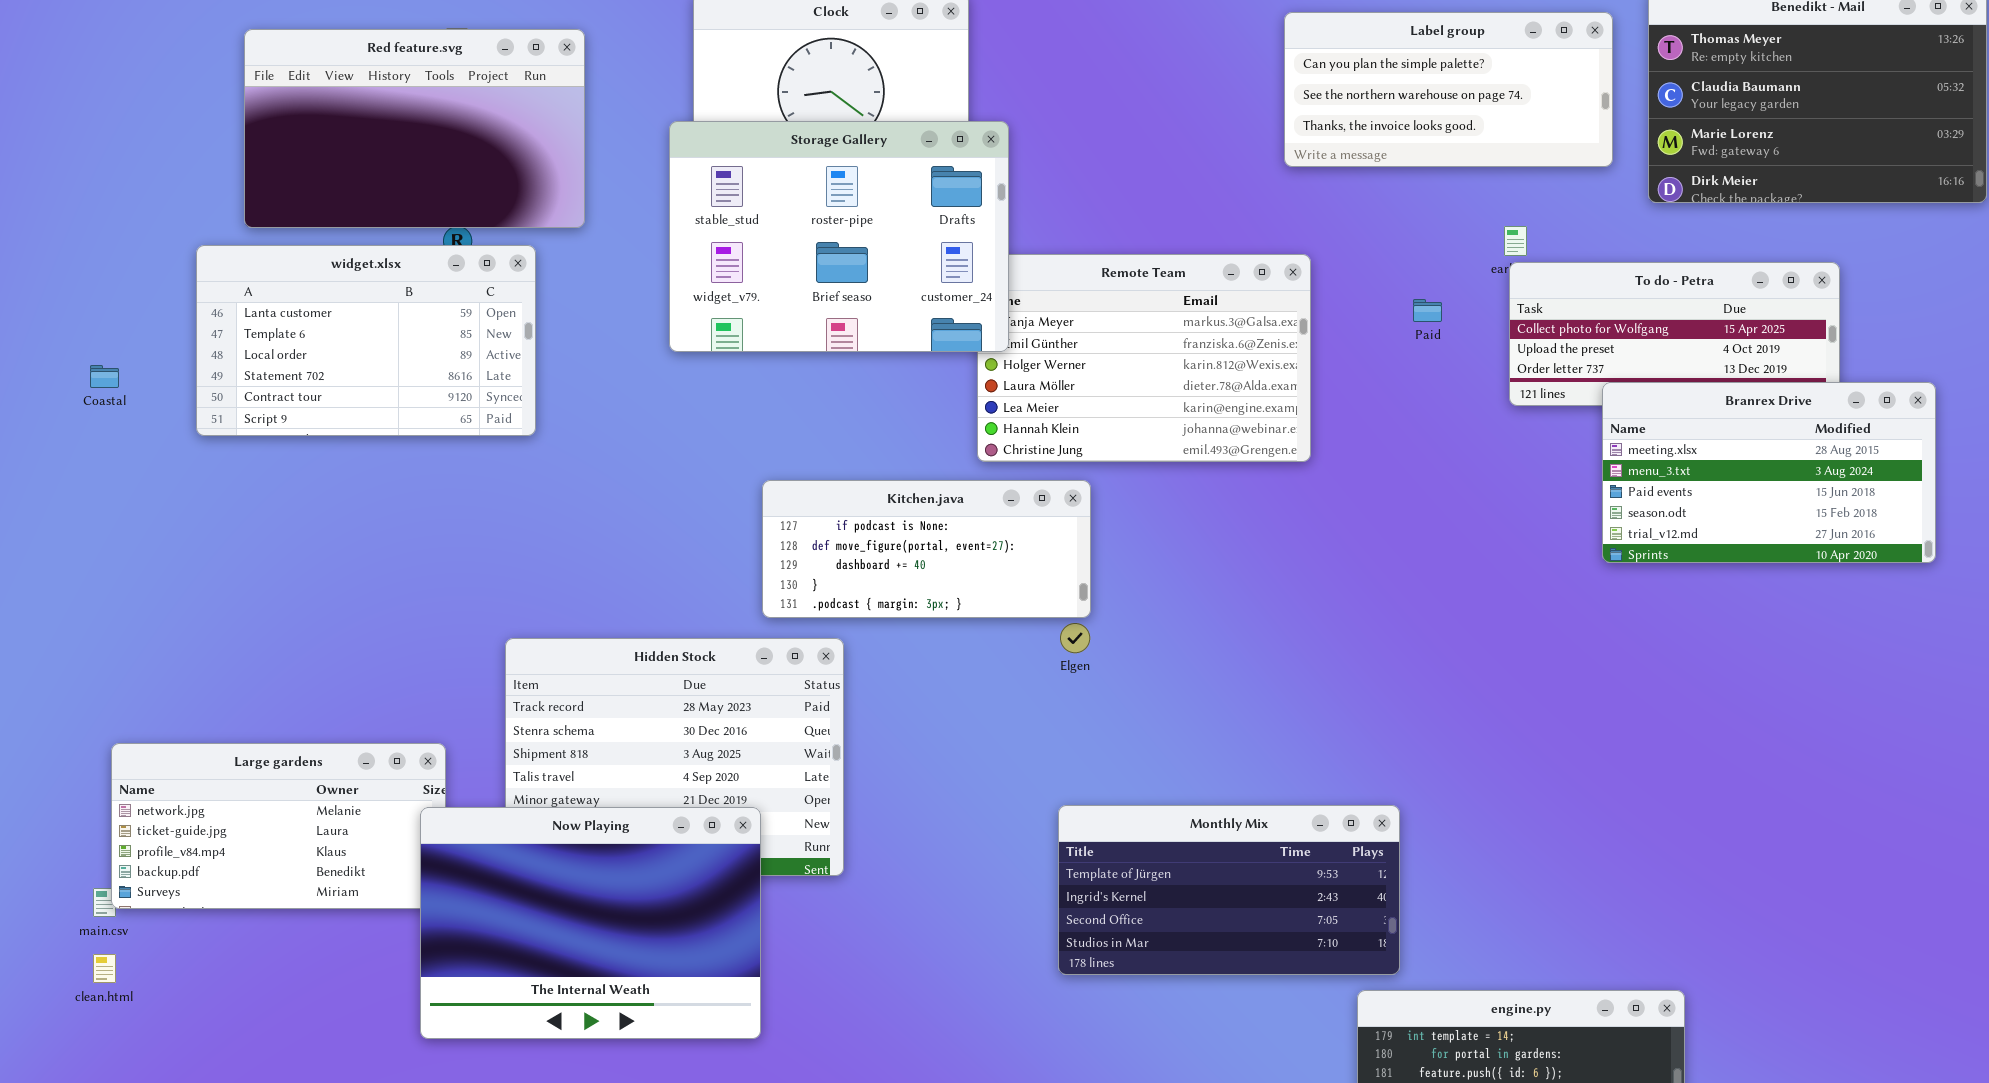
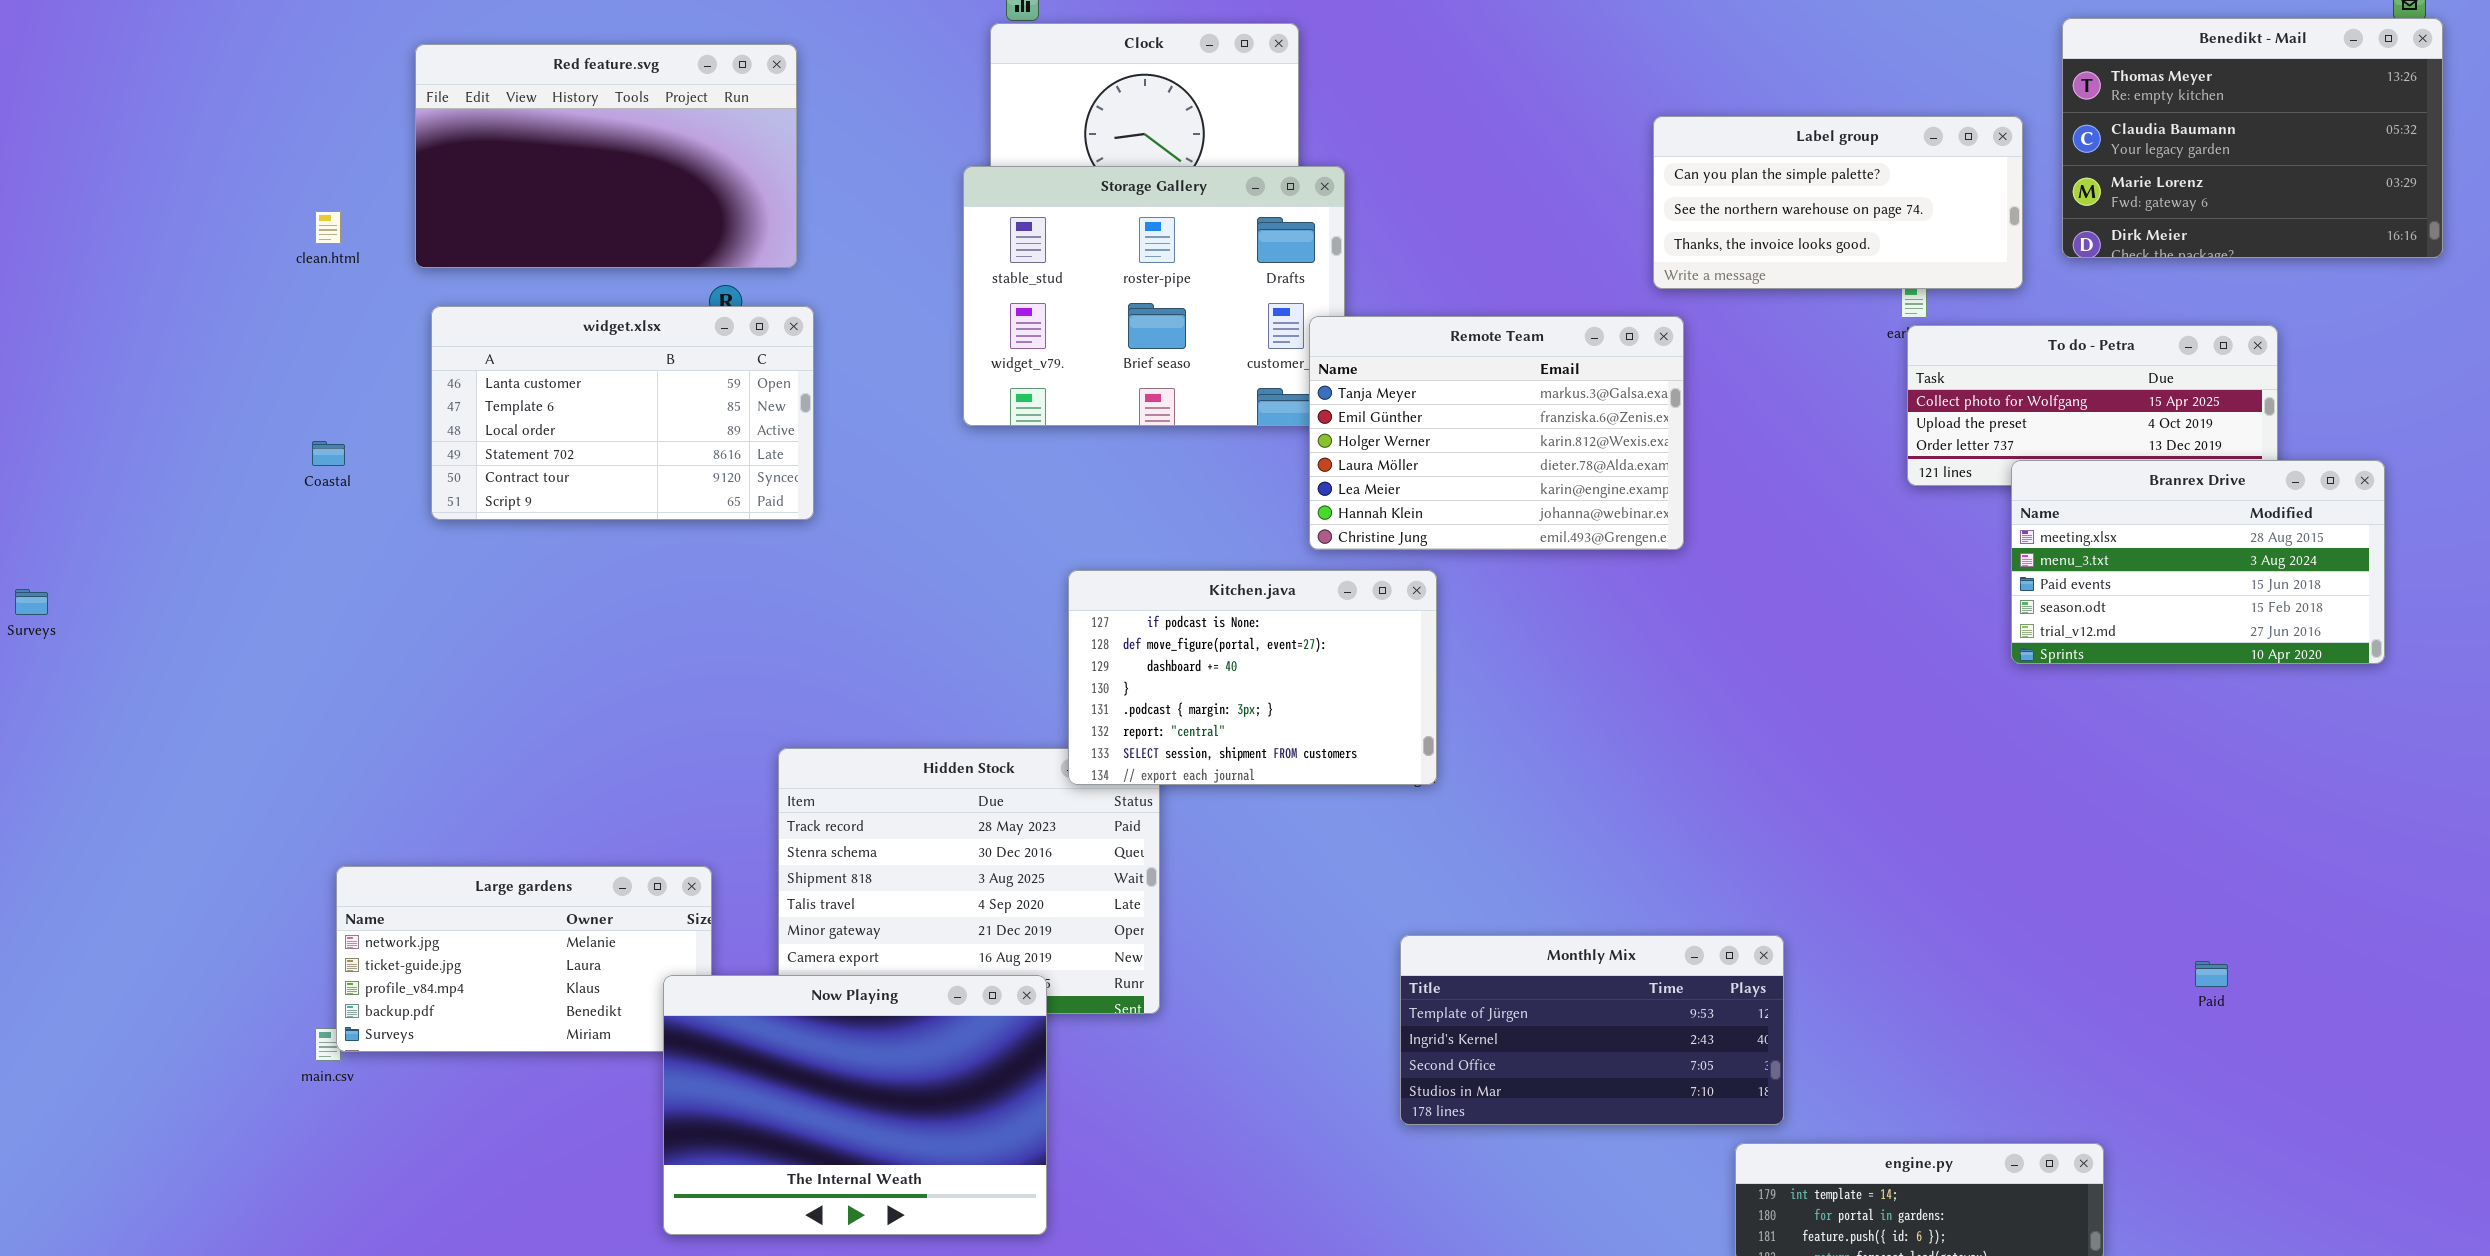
Label group: [1284,12,1613,167] -> [1653,116,2023,289], moved
Red feature.svg: [244,29,585,228] -> [415,44,797,268], moved
Remote Team: [977,254,1311,462] -> [1309,316,1684,550], raised
Paid: [1413,299,1442,322] -> [2195,961,2228,987], moved
Kitchen.java: [762,480,1091,618] -> [1068,570,1437,785], resized
Now Playing: [420,807,761,1039] -> [663,975,1047,1235], moved
clean.html: [93,954,116,983] -> [315,211,341,244], moved

